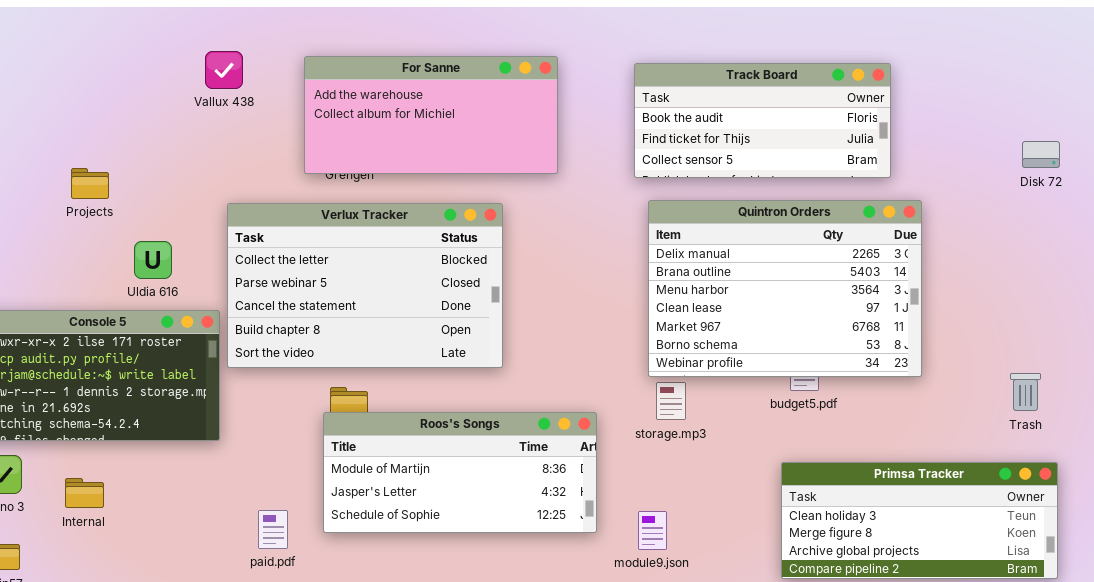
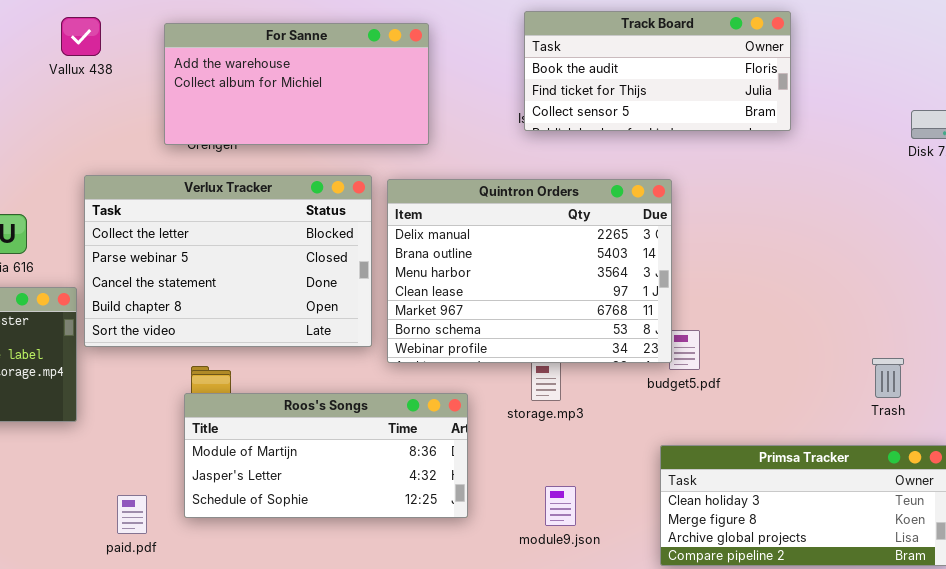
Track Board: [634,63,891,178] -> [524,11,791,131], moved
Quintron Orders: [648,200,922,377] -> [387,179,672,363], moved
Trash: [1010,373,1041,411] -> [872,358,904,398], moved
module9.json: [638,511,667,550] -> [545,486,576,526], moved

